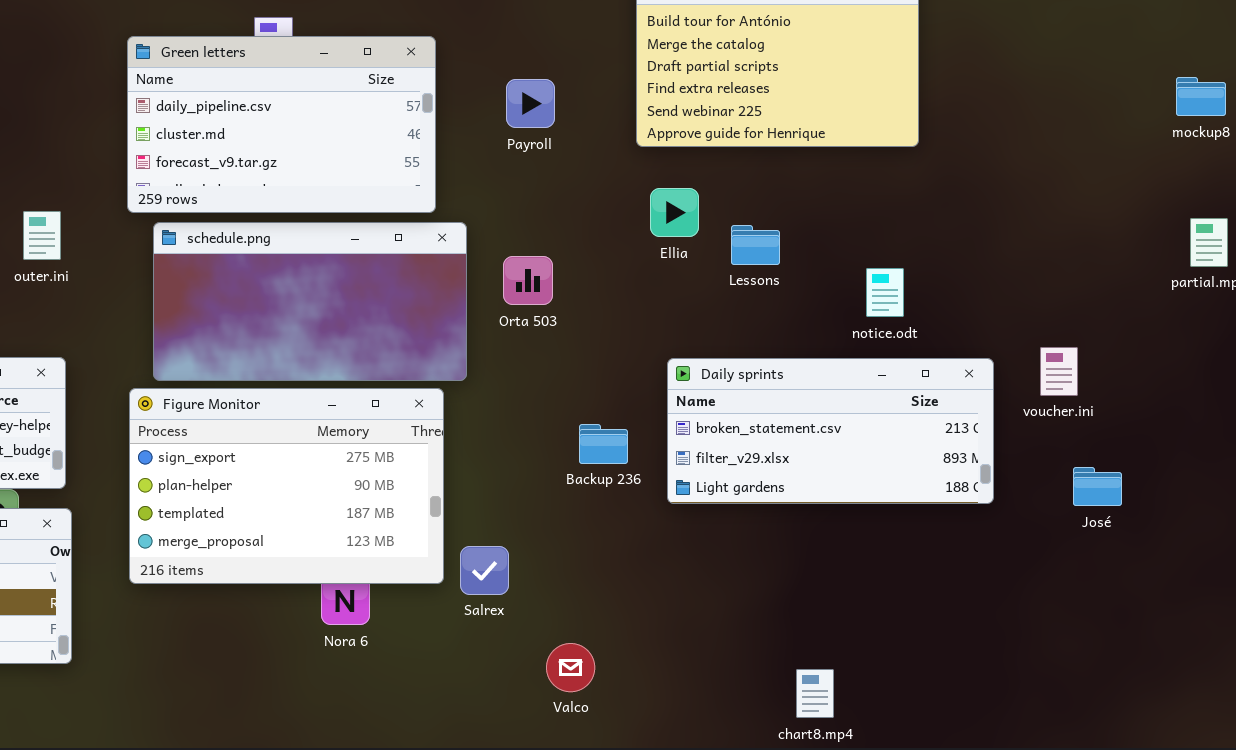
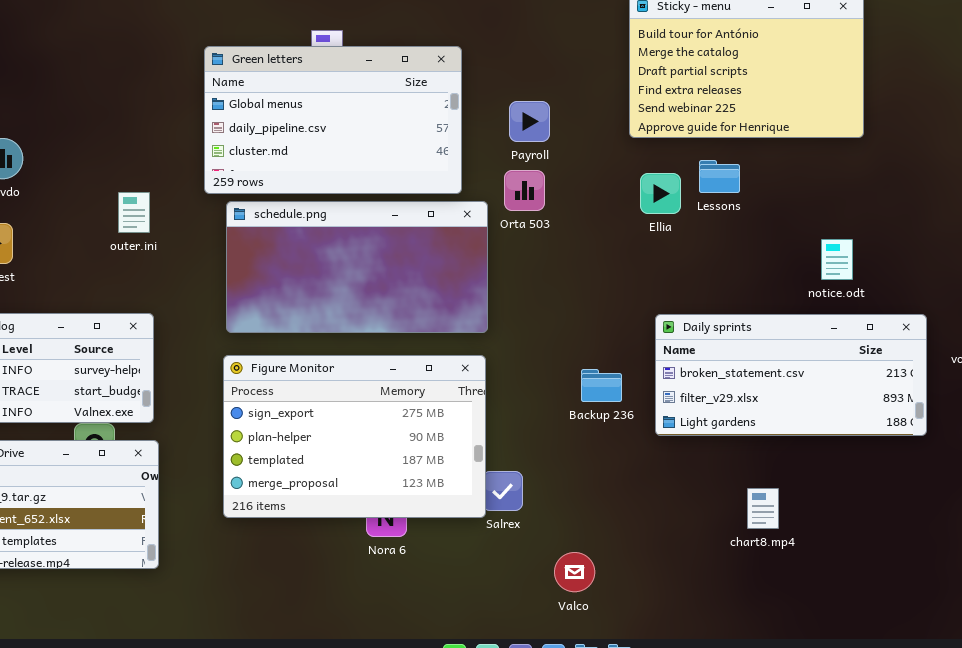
Green letters: [127,36,436,213] -> [204,46,462,194], scrolled up 1 row
Payroll: [506,79,555,128] -> [509,101,550,142], moved
Lessons: [731,225,780,265] -> [699,160,740,193], moved
Orta 503: [503,256,553,305] -> [504,170,545,211], moved
Figure Monitor: [129,388,444,584] -> [223,355,486,518], moved
chart8.mp4: [796,669,834,718] -> [747,488,779,529], moved

